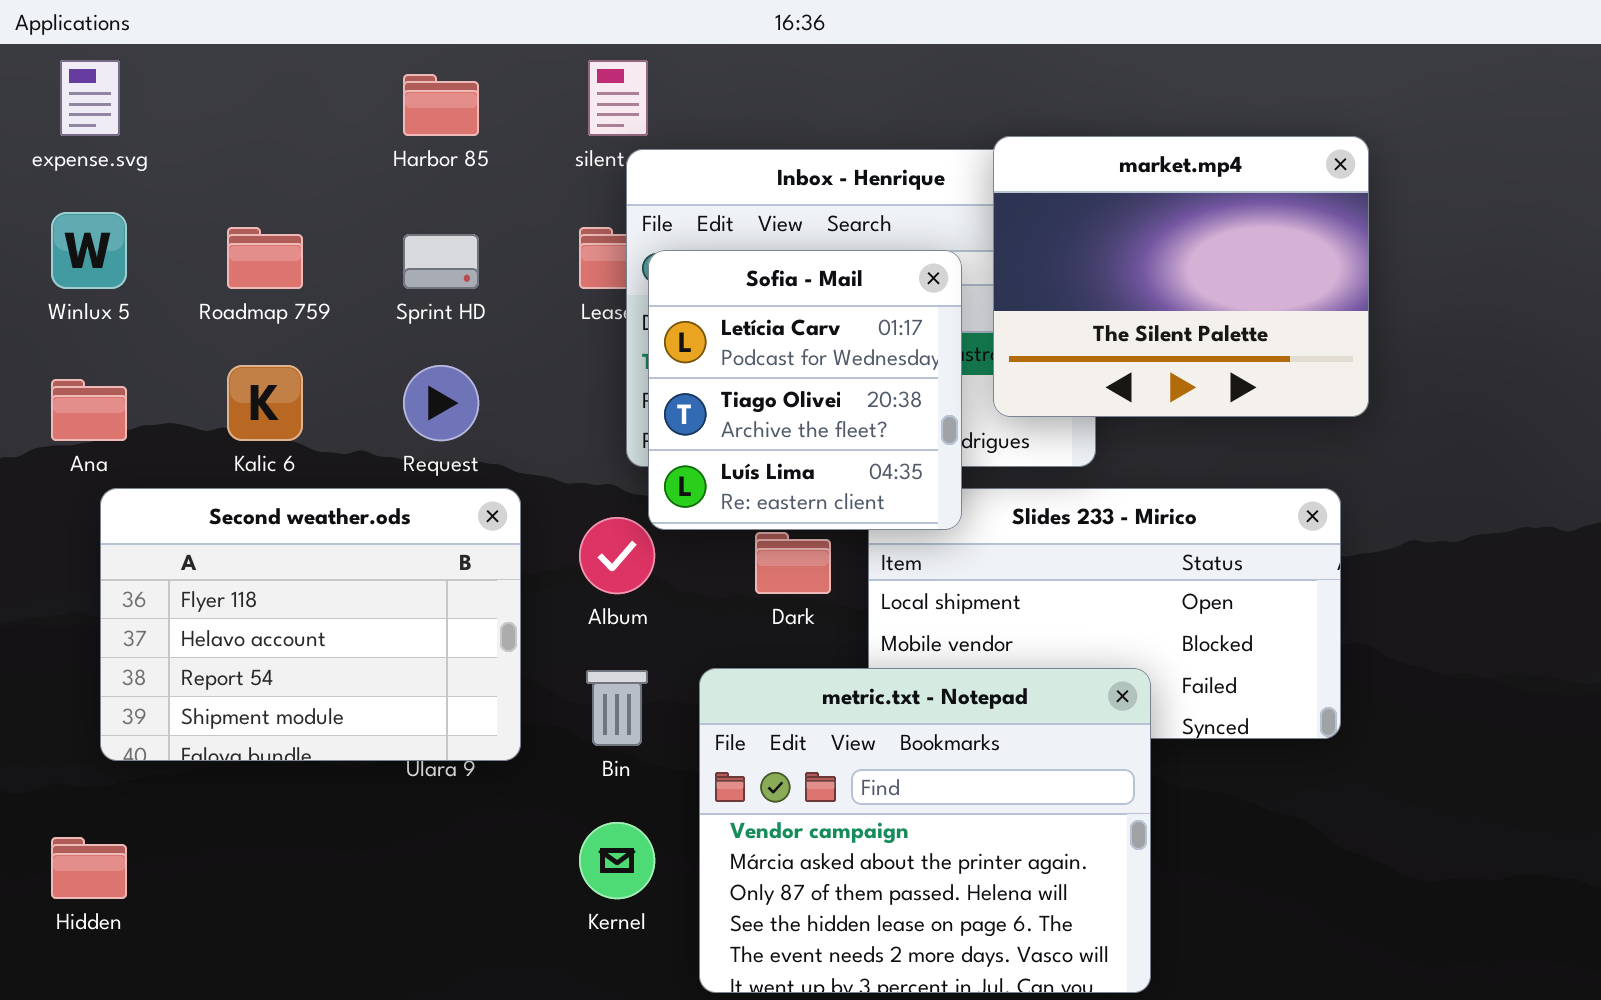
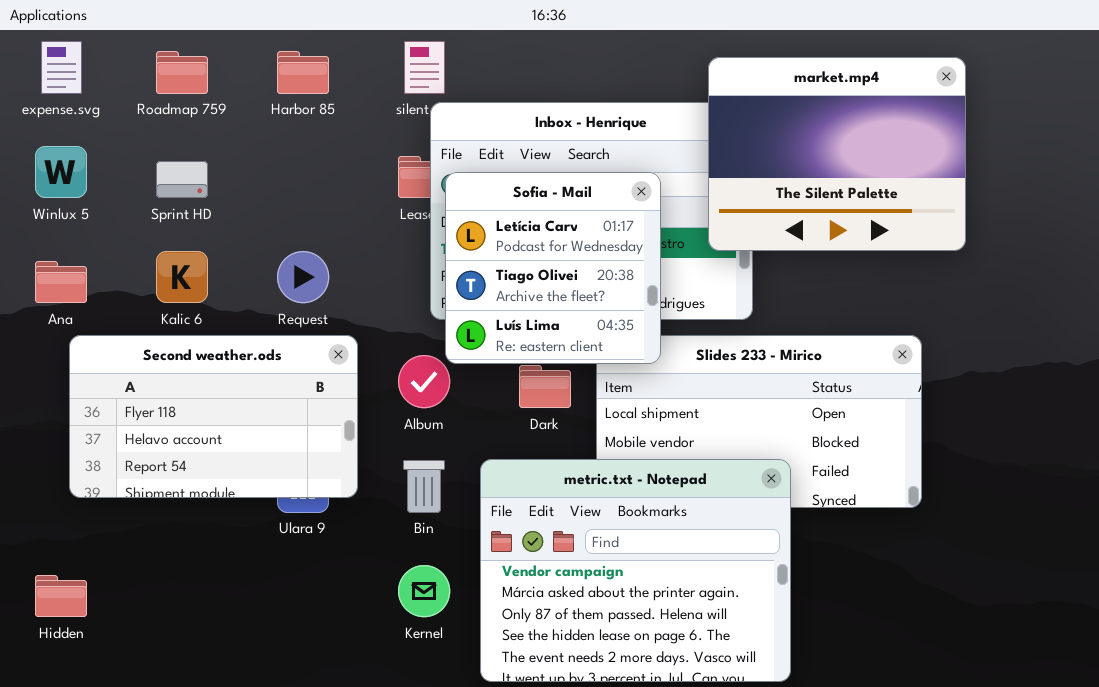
market.mp4: [993,136,1369,417] -> [708,57,966,251], moved
Roadmap 759: [227,227,303,289] -> [156,51,208,94], moved
Sprint HD: [403,234,479,289] -> [156,161,208,198], moved
Second weather.ods: [100,488,521,761] -> [69,335,358,498], resized

